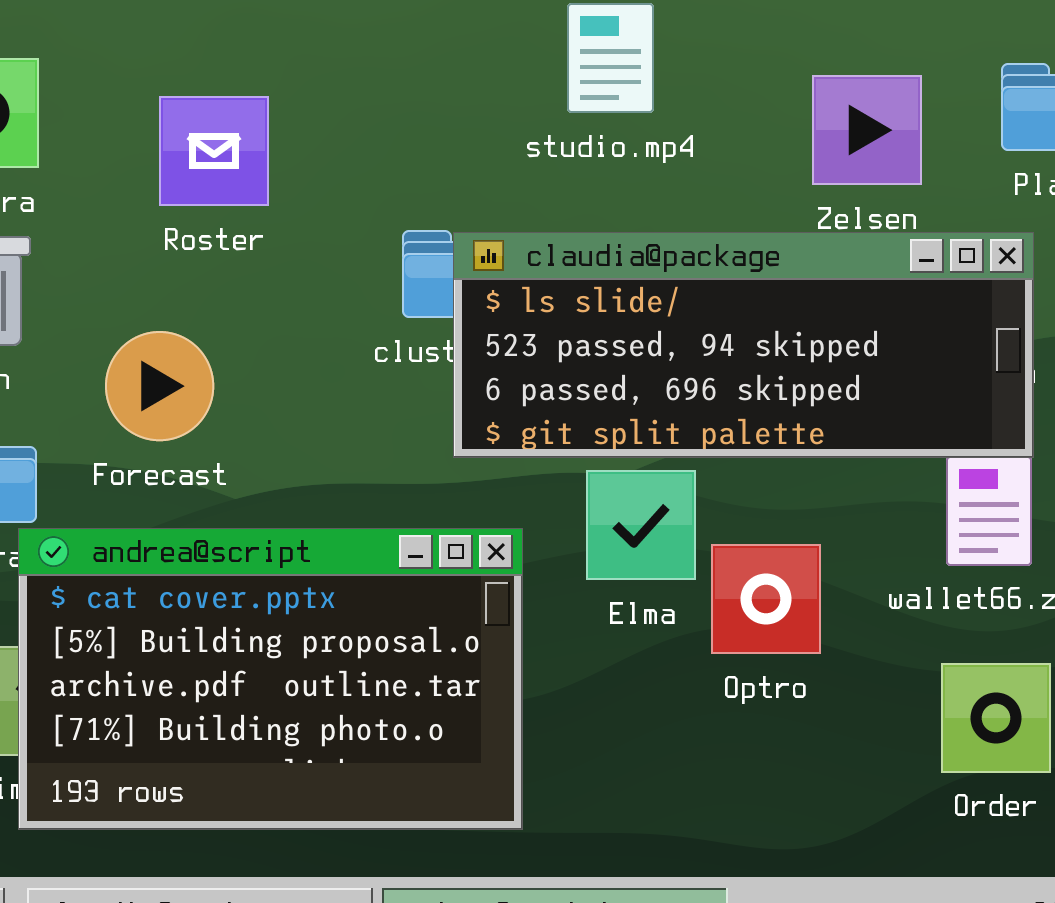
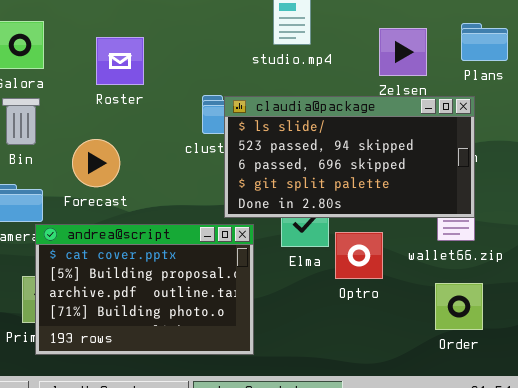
claudia@package: [453,232,1034,458] -> [224,96,475,218], resized

